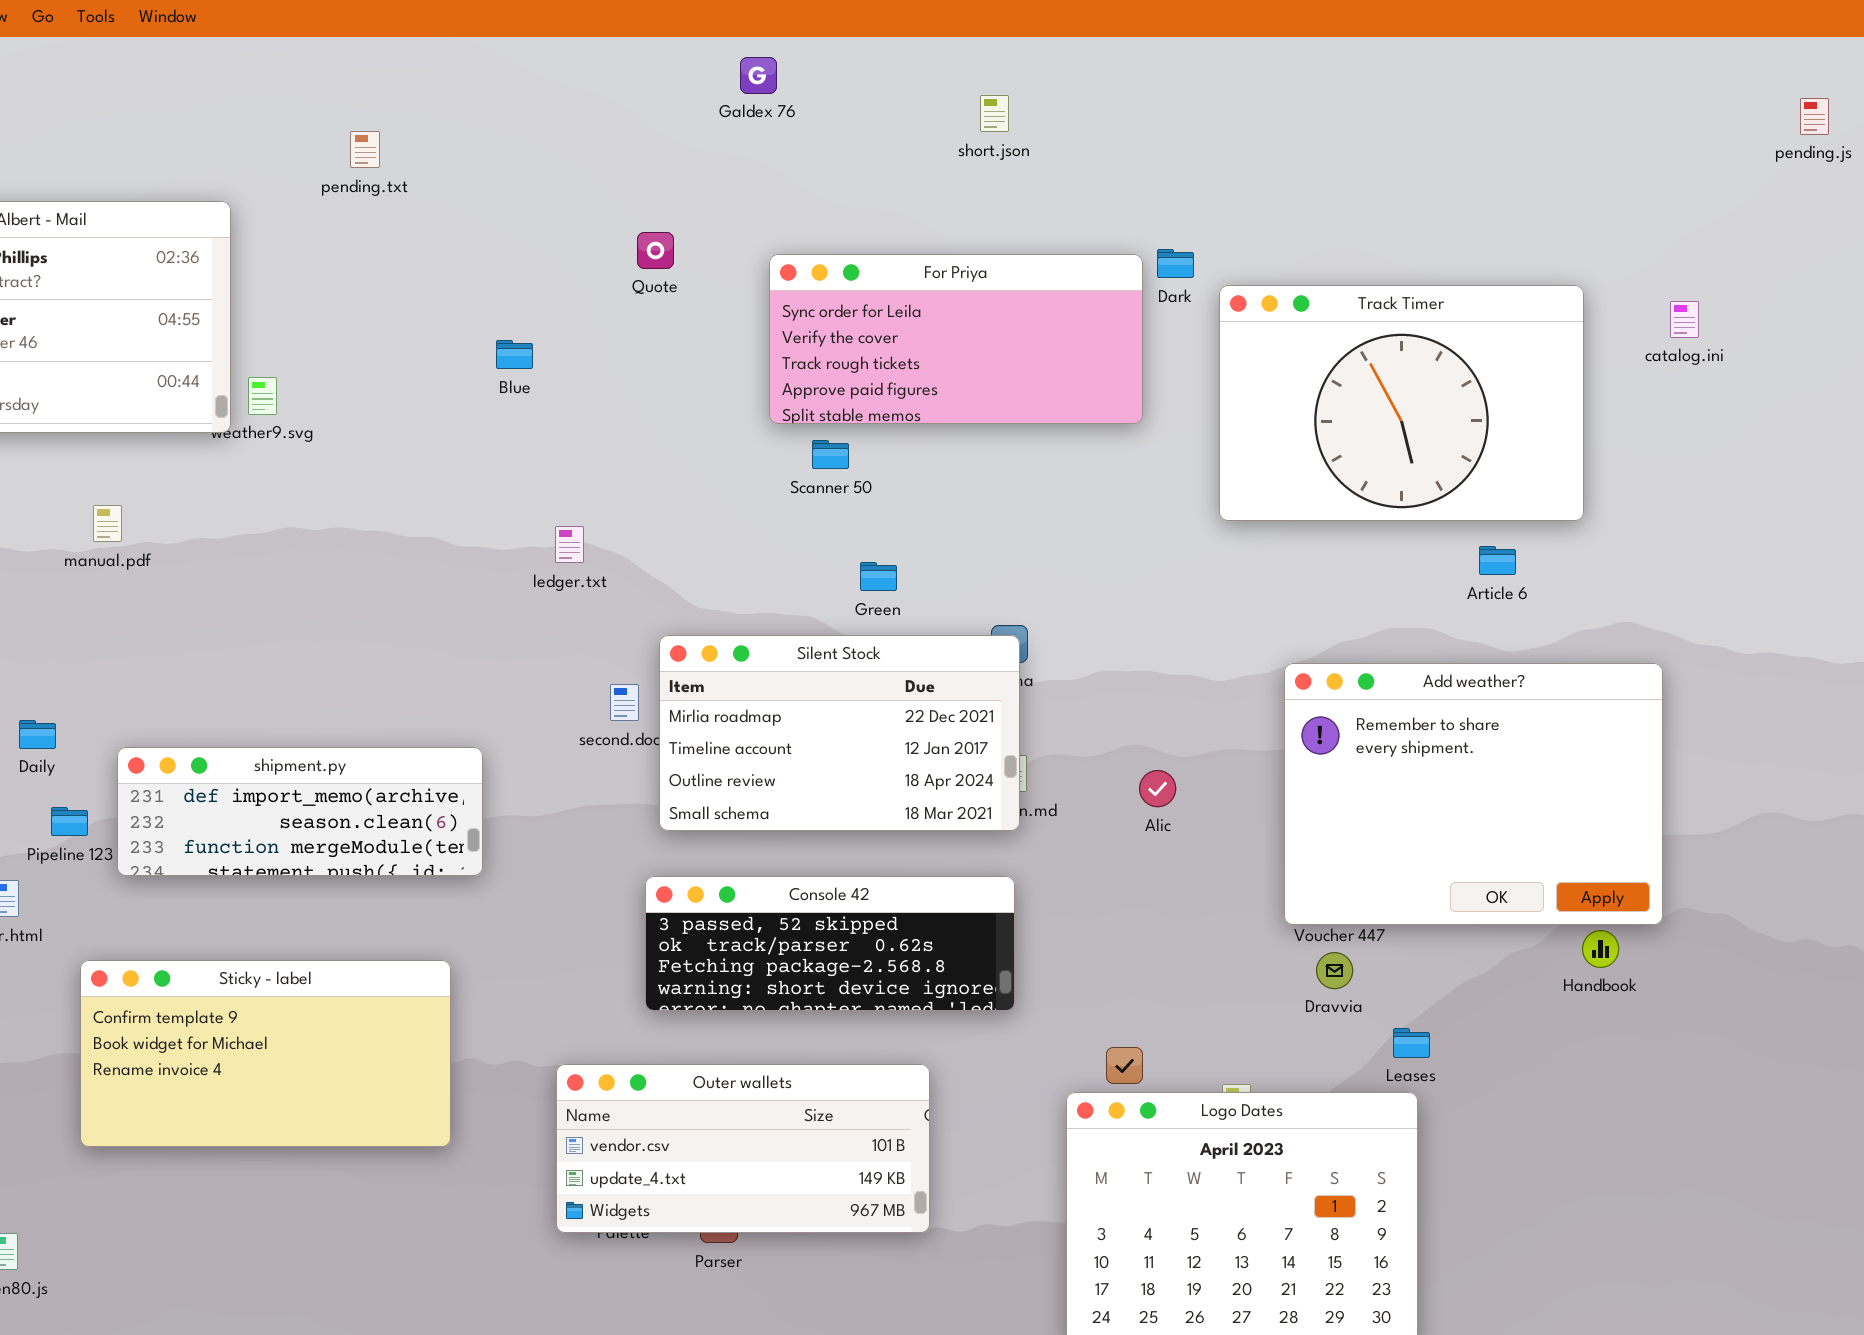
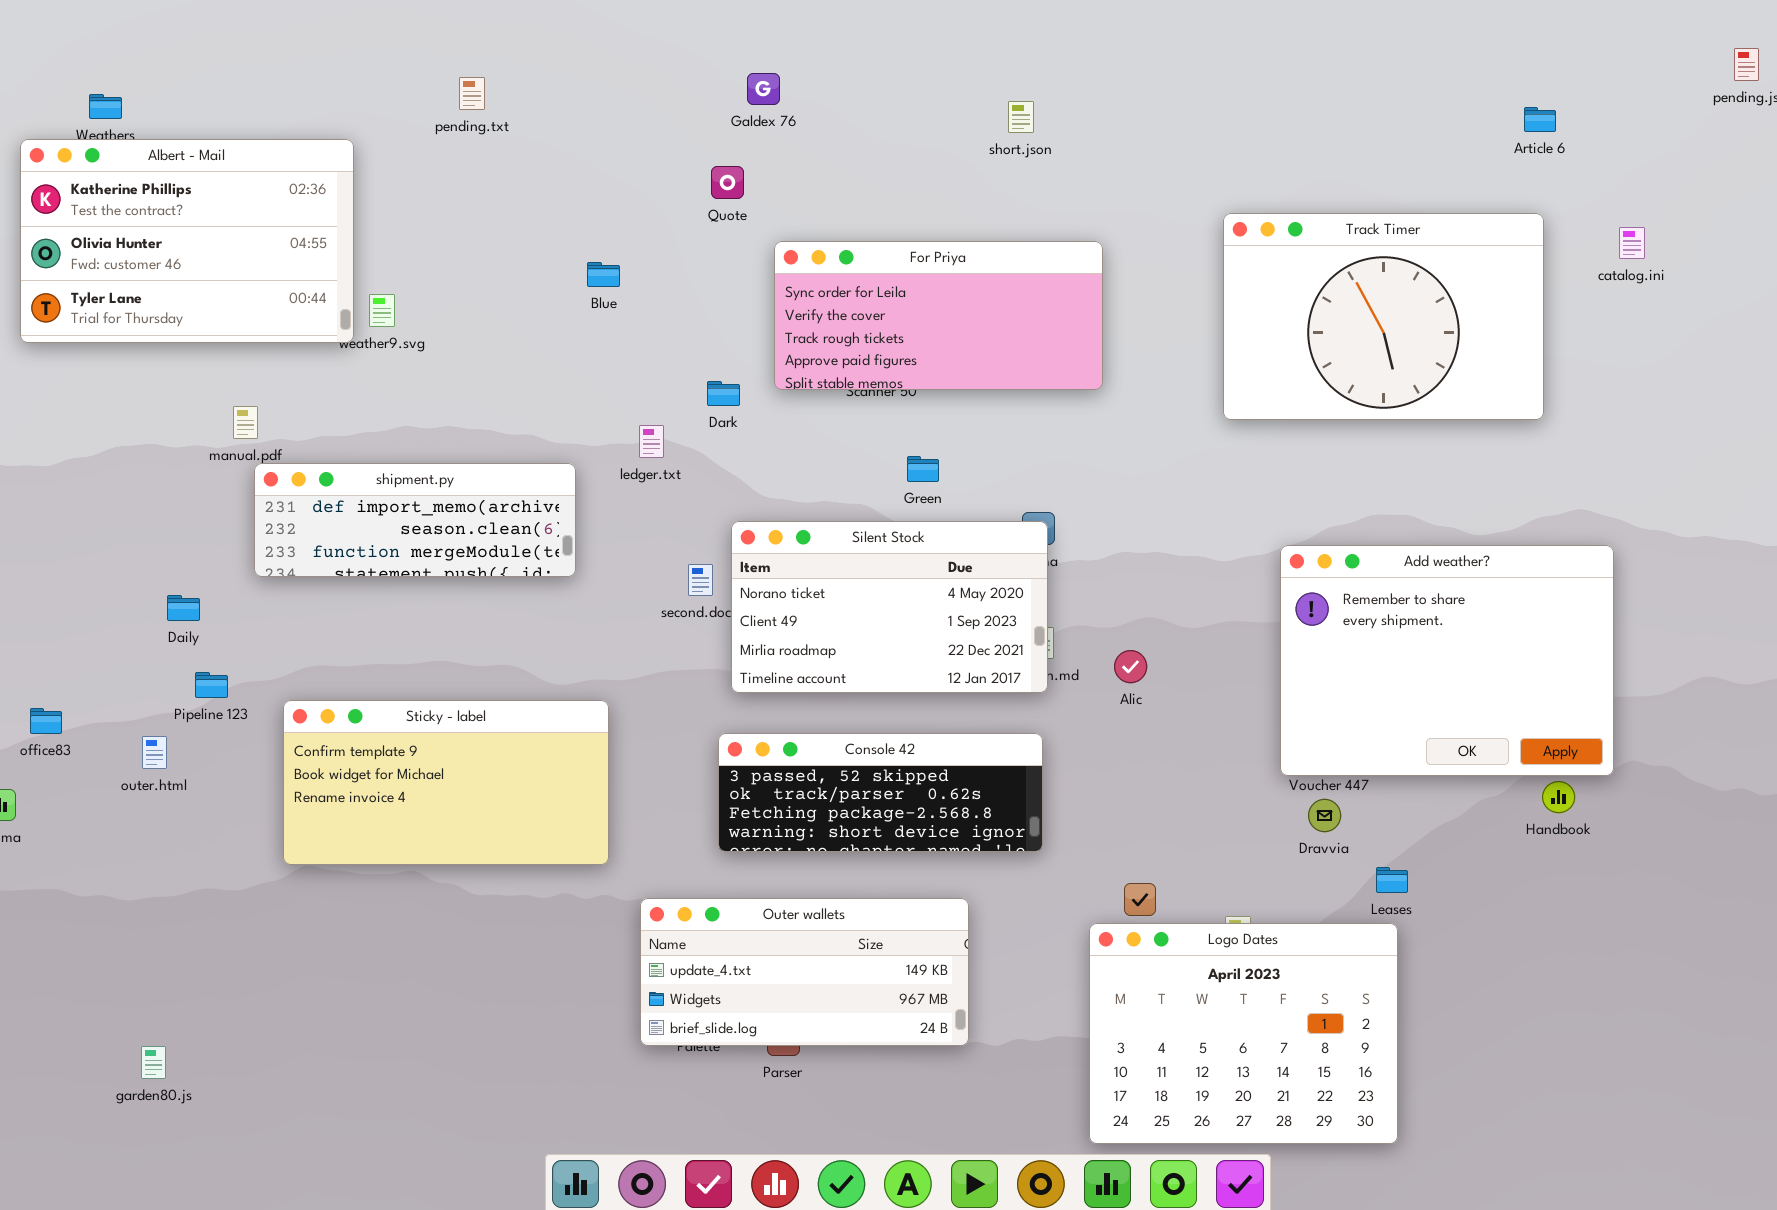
Galdex 76: [740,57,777,94] -> [747,73,780,105], moved
short.json: [980,95,1009,132] -> [1008,101,1034,133], moved
Dark: [1157,249,1194,278] -> [707,381,740,406], moved
For Priya: [769,254,1143,424] -> [774,241,1103,390], moved
Article 6: [1479,546,1516,575] -> [1524,107,1556,132], moved
Silent Stock: [659,635,1020,831] -> [731,521,1048,693], scrolled up 2 rows
shipment.py: [117,747,483,876] -> [254,463,576,577], moved
Alic: [1139,770,1176,807] -> [1114,650,1147,683], moved
Sticky - label: [80,960,451,1147] -> [283,700,609,865], moved
Outer wallets: [556,1064,930,1233] -> [640,898,969,1046], scrolled down 1 row

